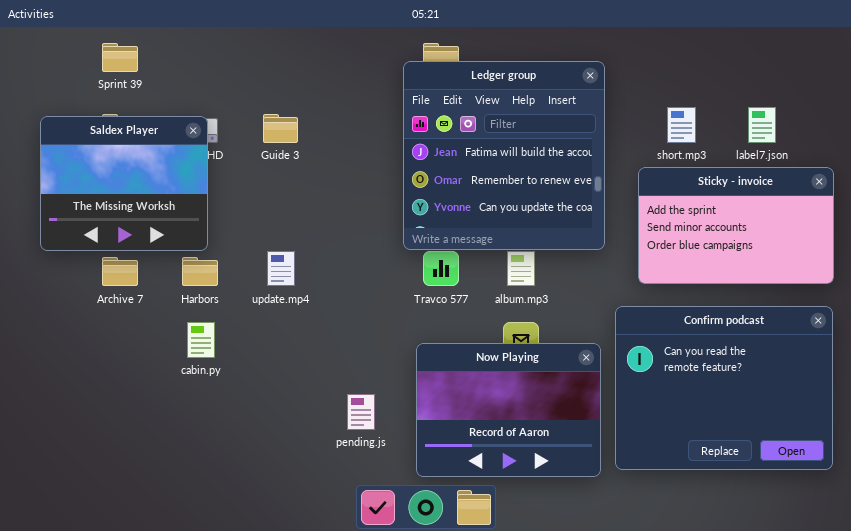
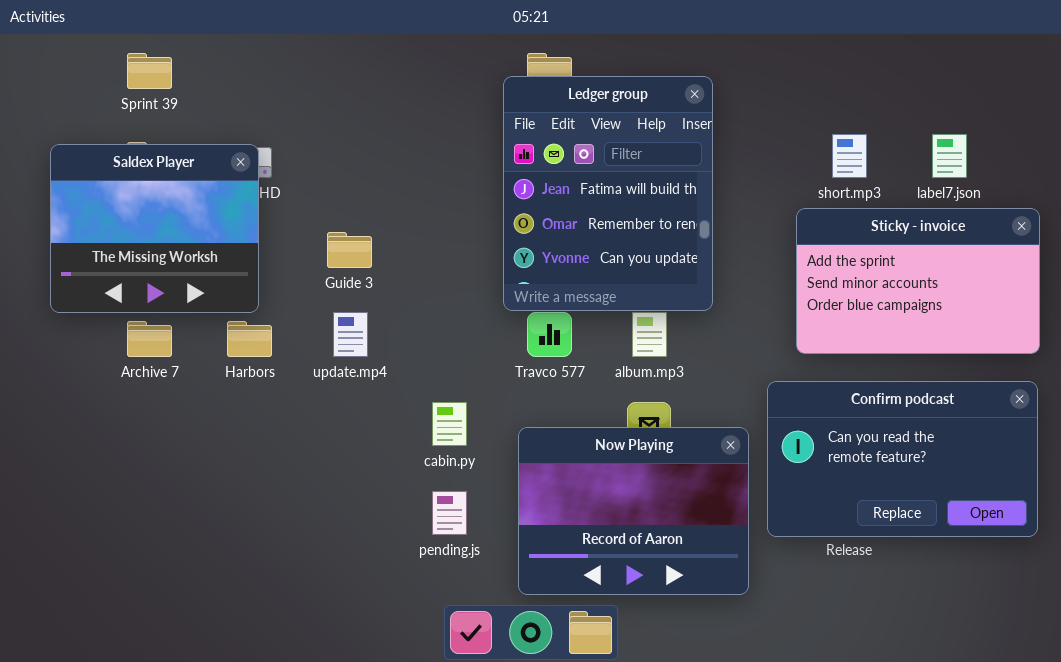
Ledger group: [403,61,605,250] -> [503,76,713,311], resized
Guide 3: [263,114,298,143] -> [327,232,372,268], moved
Confirm podcast: [615,306,833,470] -> [767,381,1038,537], resized
cabin.py: [187,322,215,358] -> [432,402,467,446], moved

